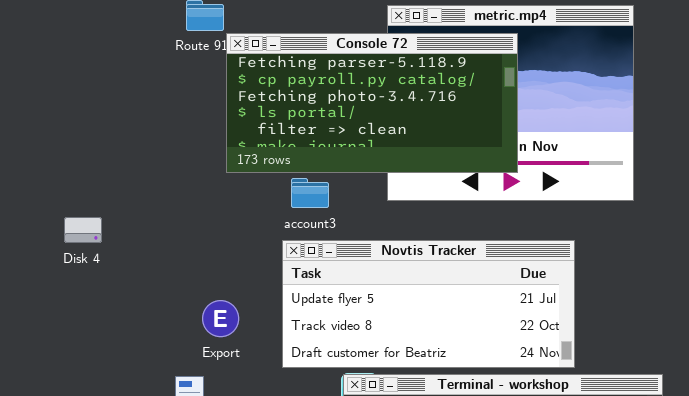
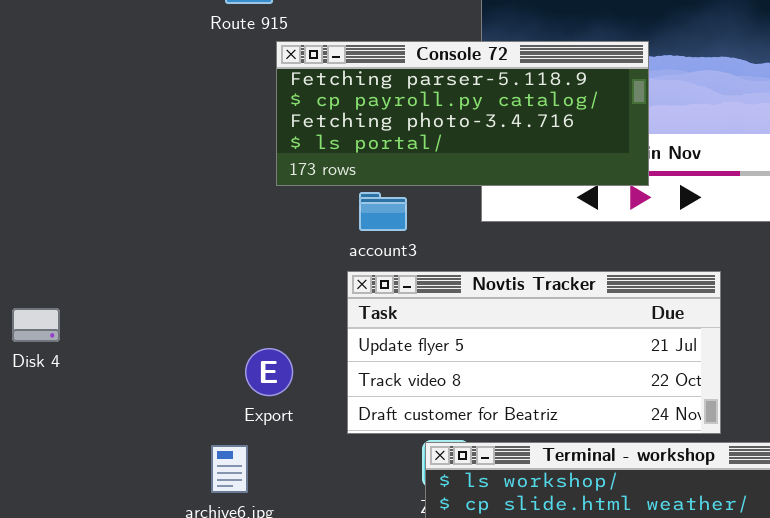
Console 72: [226,33,518,173] -> [276,41,649,186], resized
Disk 4: [64,217,102,243] -> [12,308,60,342], moved

